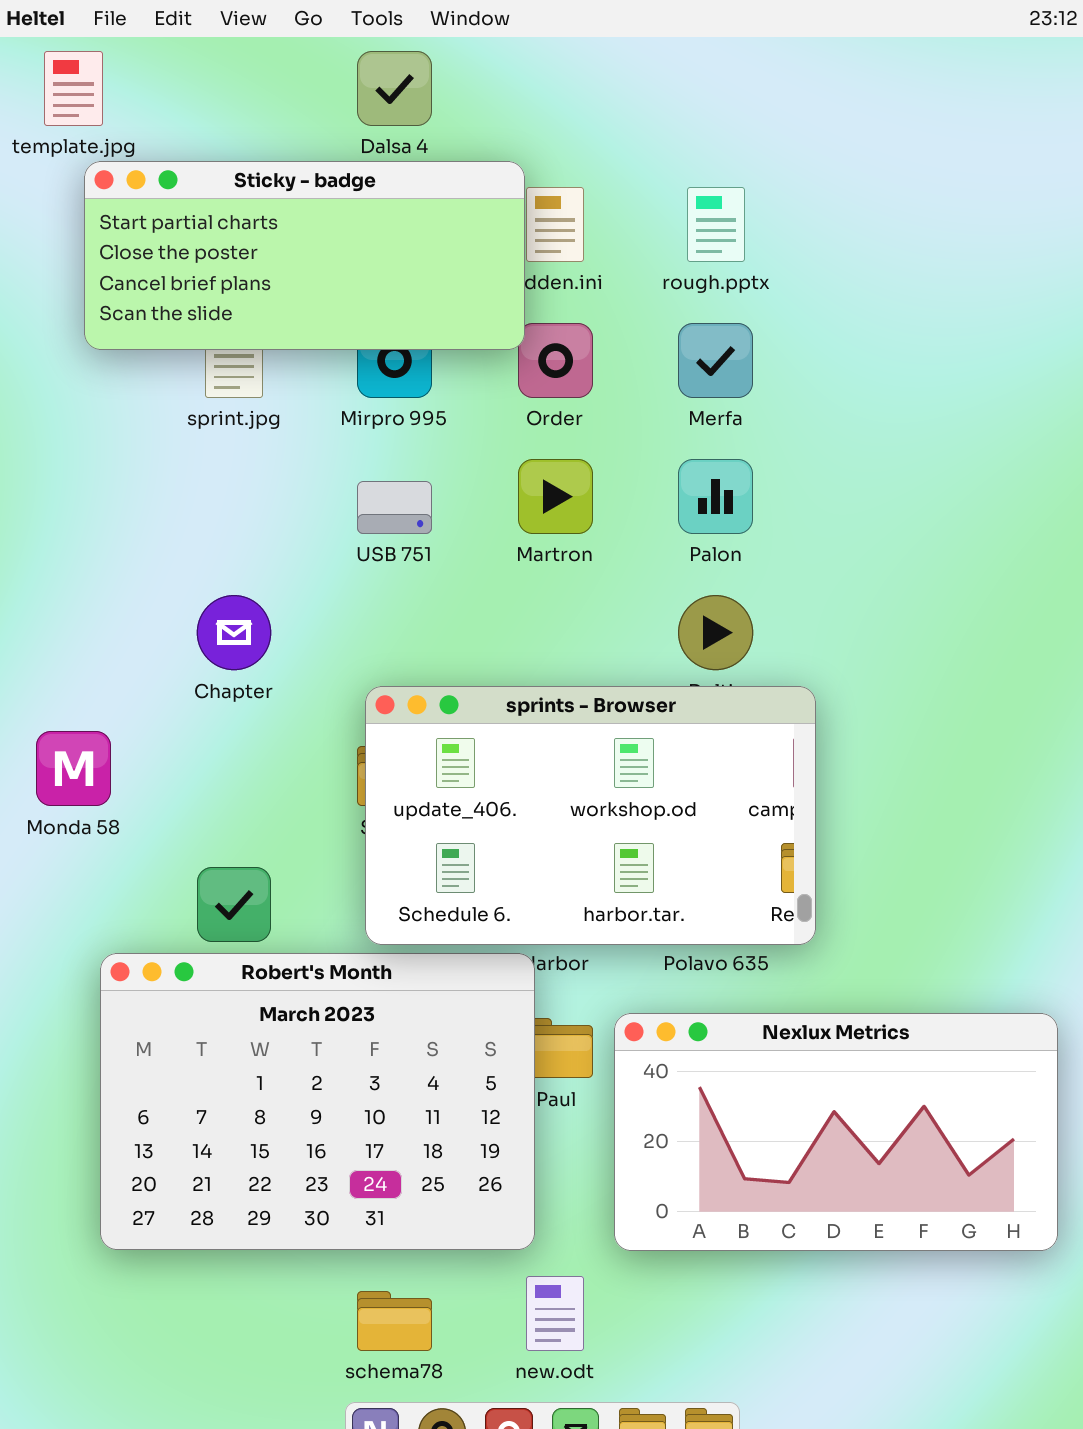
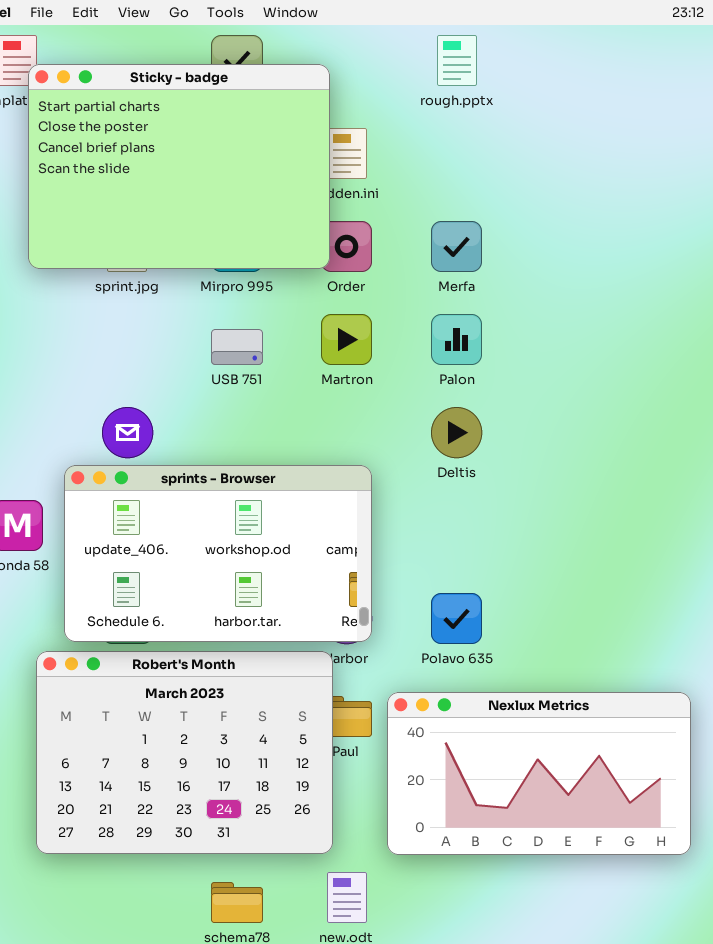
Sticky - badge: [84,161,525,350] -> [28,64,330,269], moved, resized
rough.pptx: [687,187,745,262] -> [437,35,477,86], moved
sprints - Browser: [365,686,816,945] -> [64,465,372,642], moved

